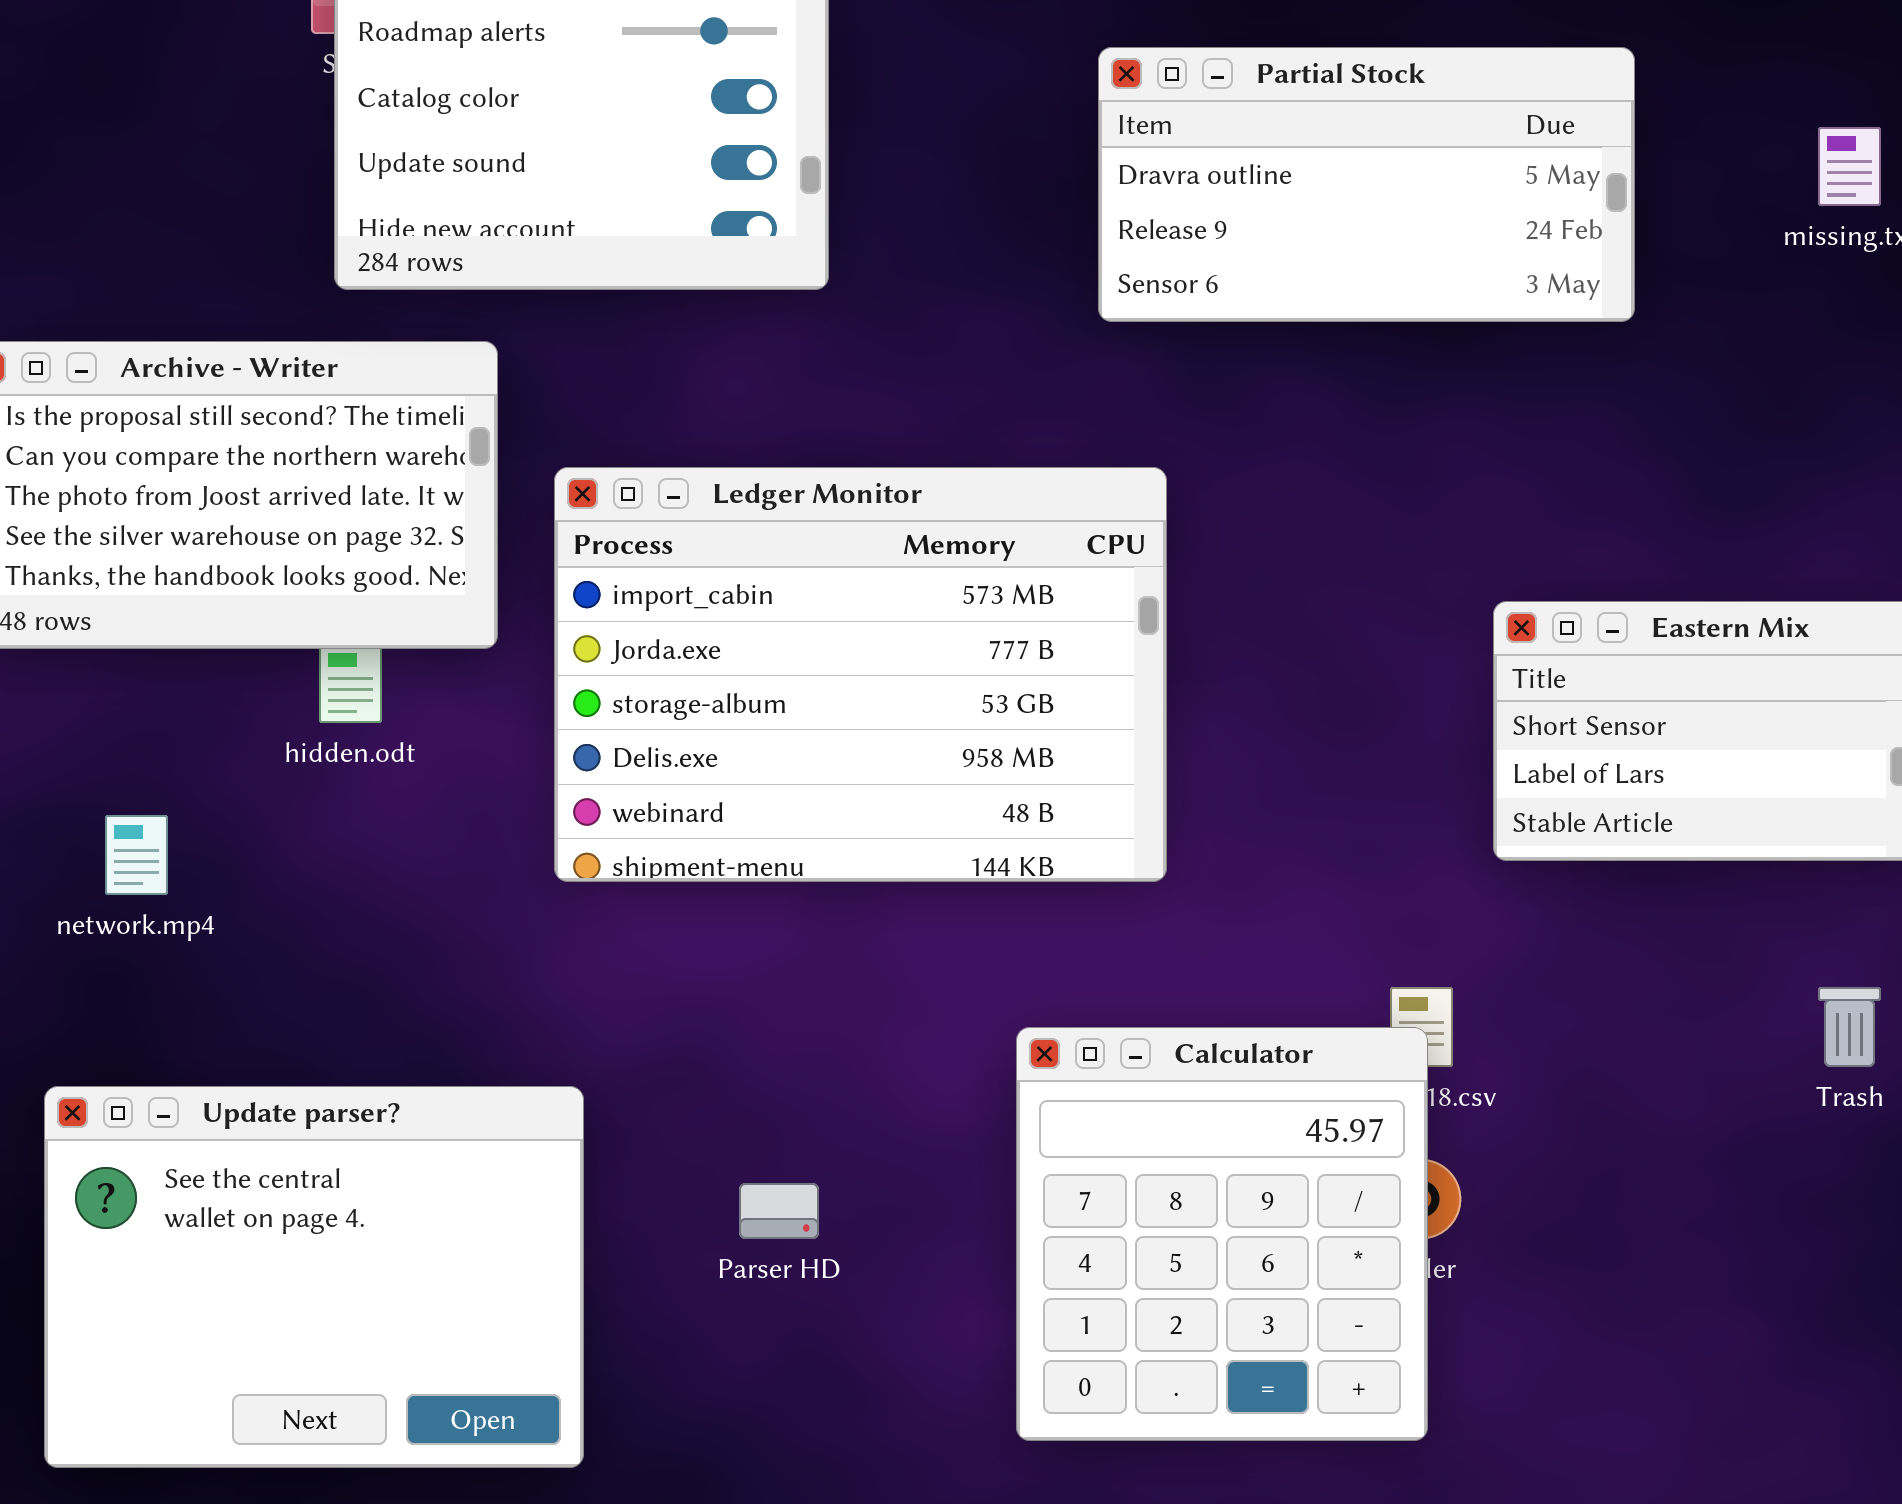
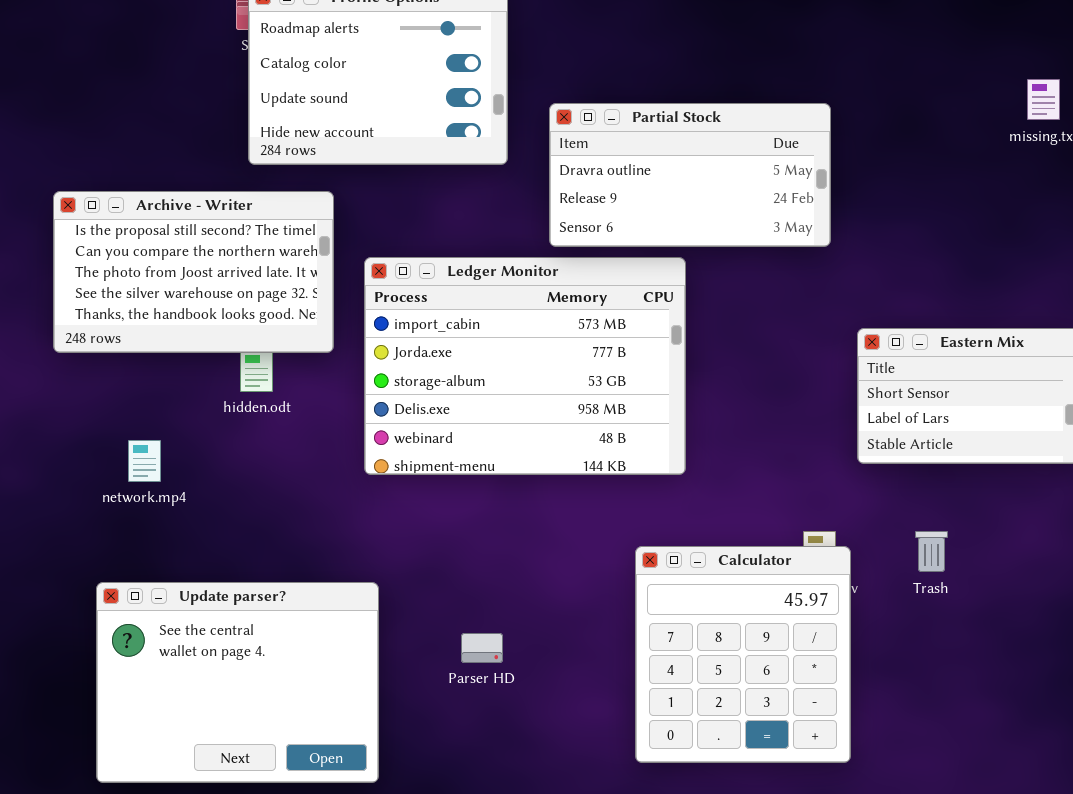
Partial Stock: [1098,47,1635,322] -> [549,103,831,247], moved
Trash: [1818,987,1881,1067] -> [915,531,948,572], moved
Calculator: [1016,1027,1428,1441] -> [635,546,851,763], moved

